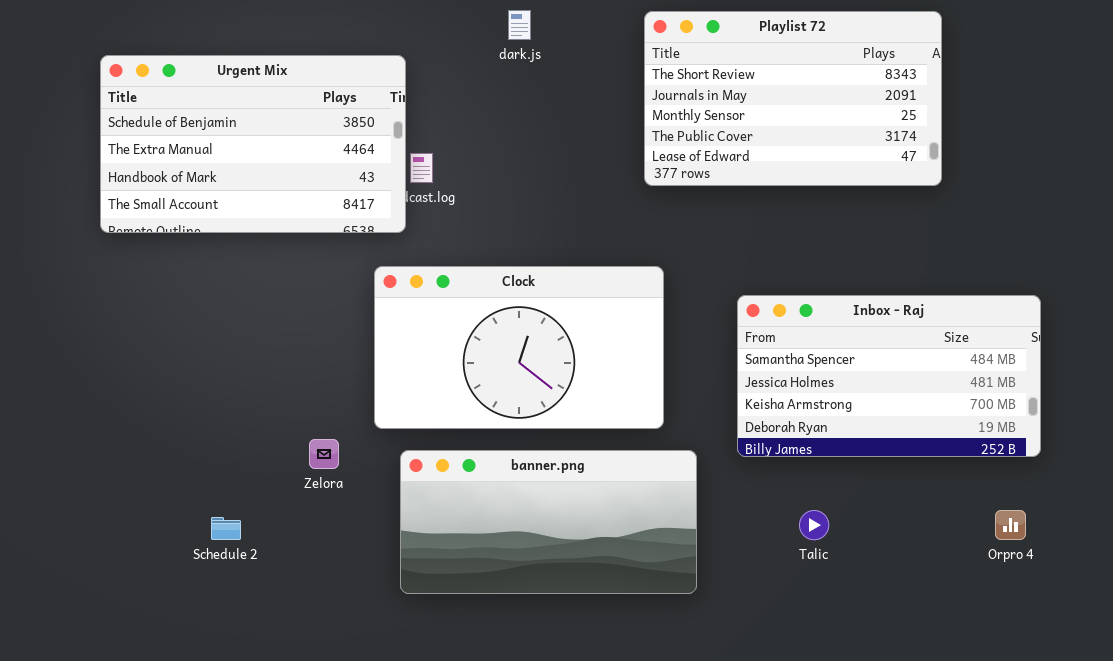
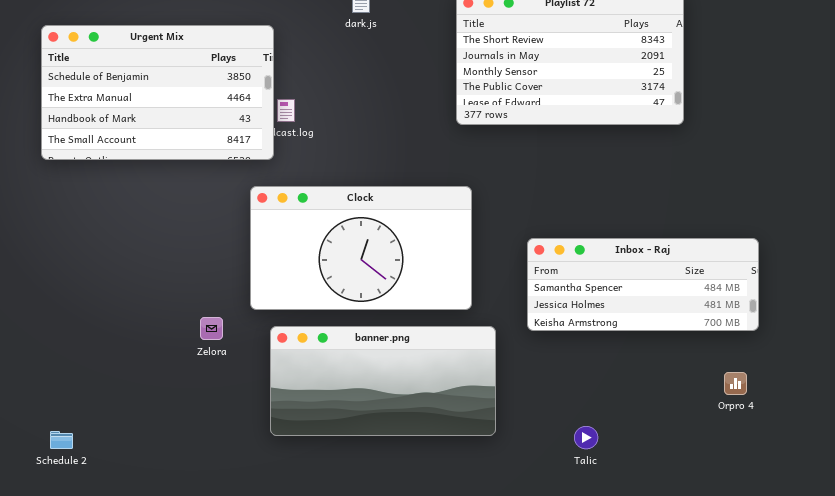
Inbox - Raj: [737,295,1041,457] -> [527,238,759,331], resized
Talic: [799,510,829,540] -> [574,426,598,449], moved
Schedule 2: [211,517,241,540] -> [50,431,73,449], moved

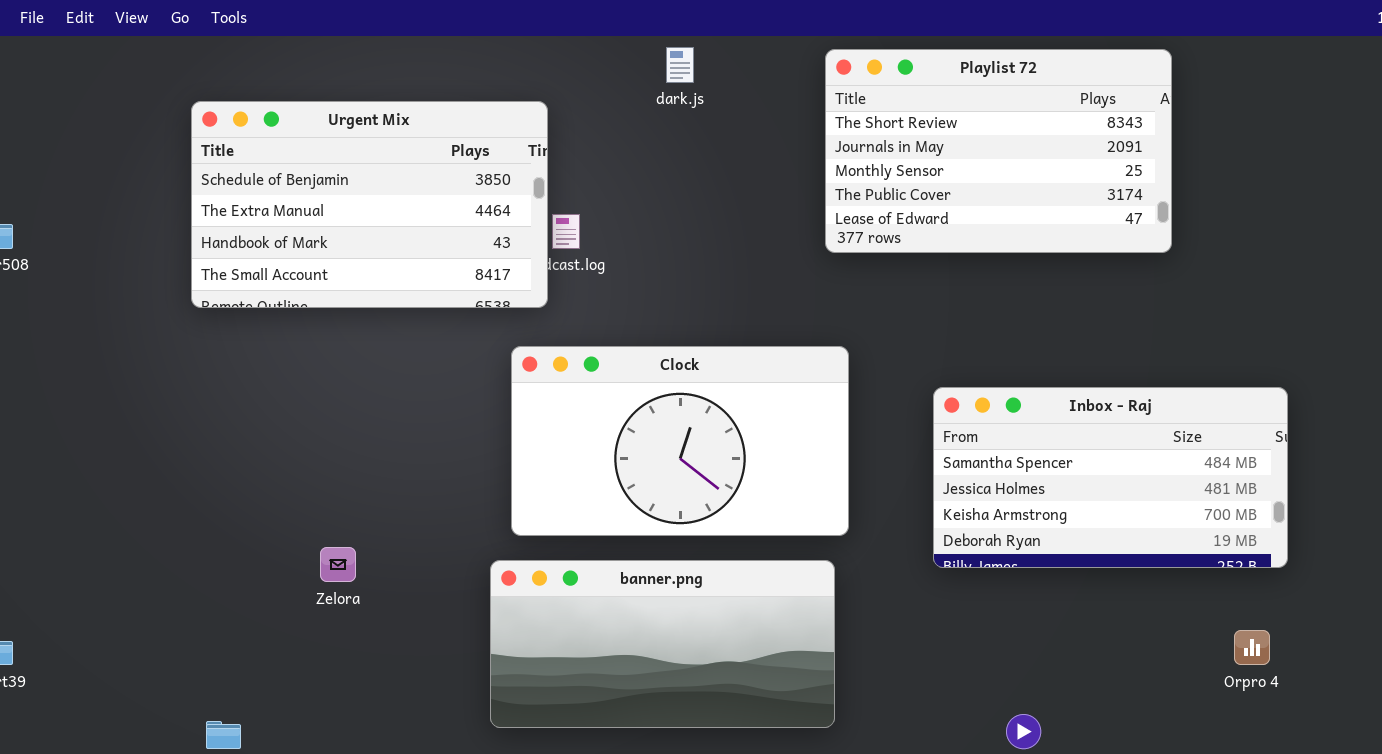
Inbox - Raj: [527,238,759,331] -> [933,387,1288,568], resized
Zelora: [200,317,223,340] -> [320,547,356,582], moved
banner.png: [270,326,496,436] -> [490,560,835,728], moved

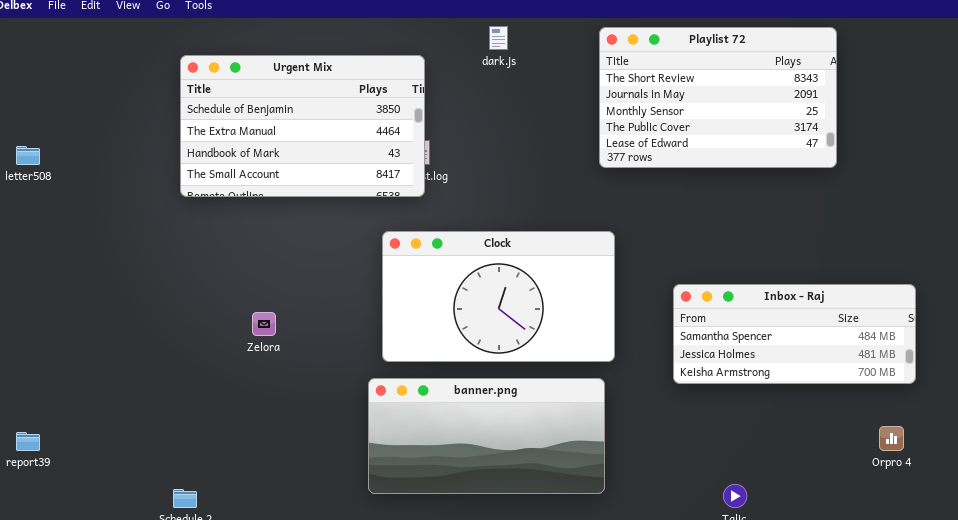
Urgent Mix: [191,101,548,308] -> [180,55,425,197], moved
Inbox - Raj: [933,387,1288,568] -> [673,284,916,384], resized
Zelora: [320,547,356,582] -> [252,312,276,336], moved

